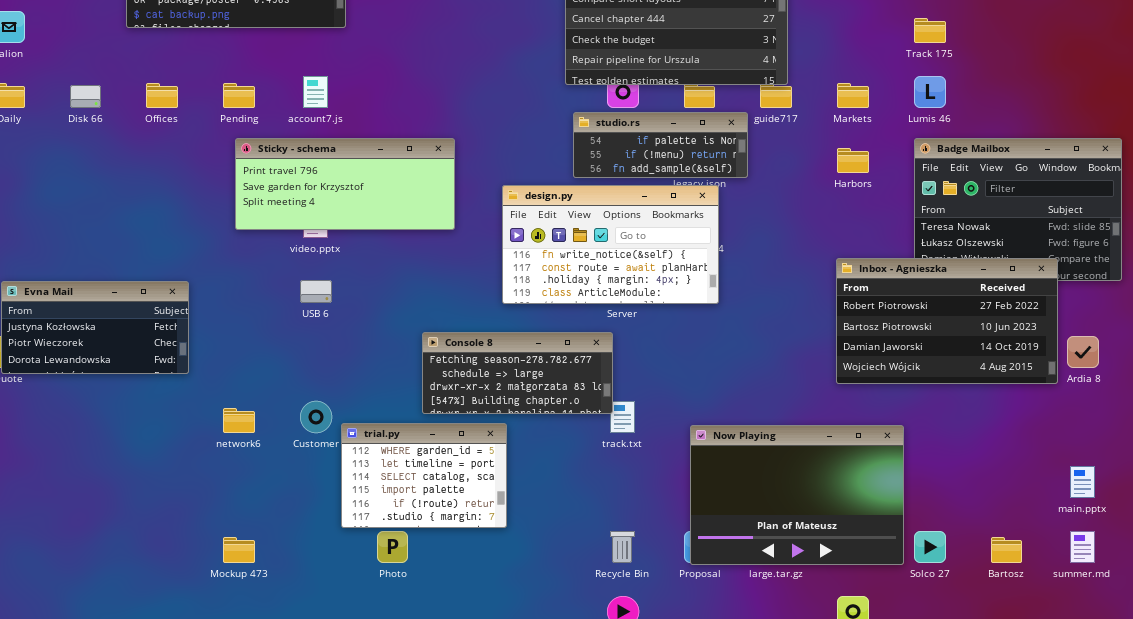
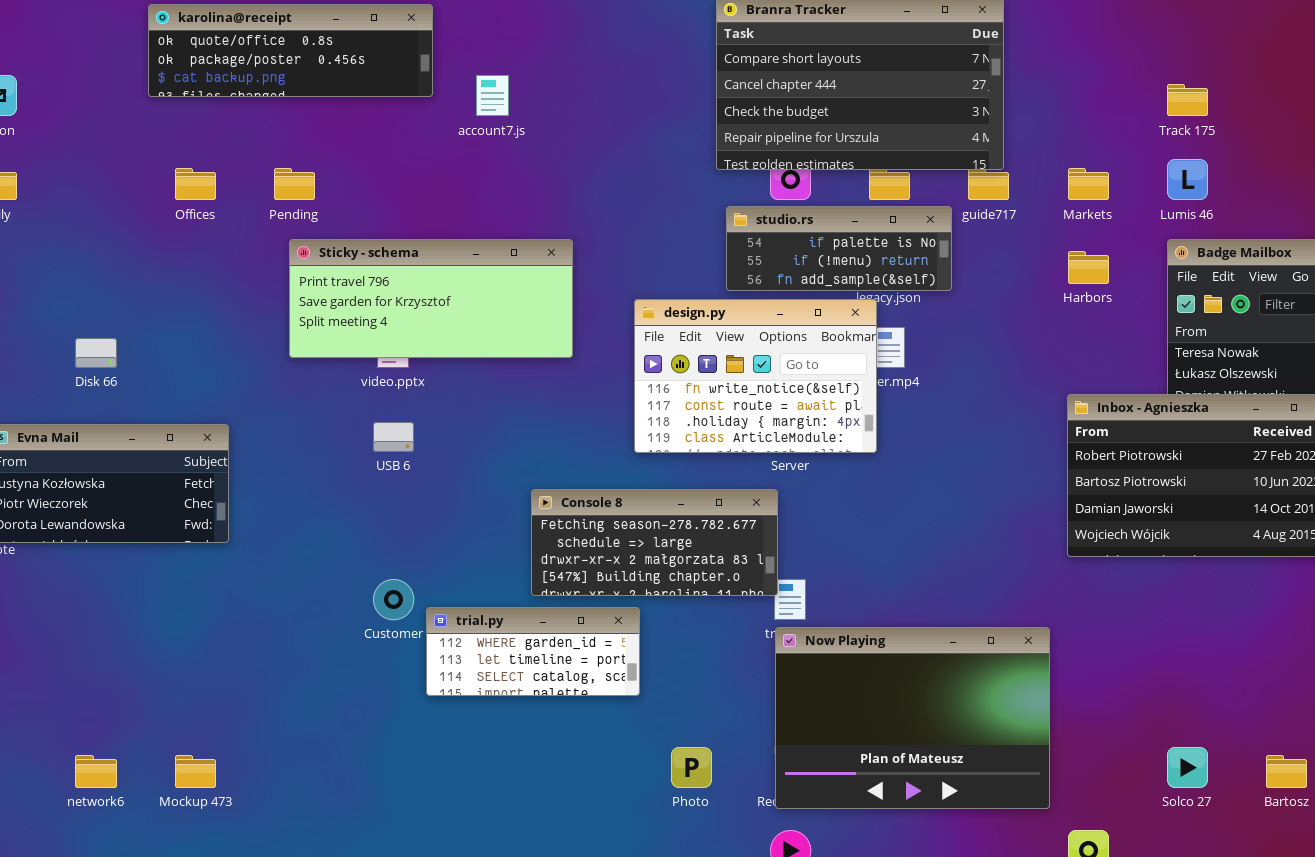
account7.js: [303,76,328,108] -> [476,75,509,116], moved
Disk 66: [70,85,101,108] -> [75,338,117,368], moved
design.py: [502,185,719,304] -> [634,299,877,453], resized
network6: [223,408,255,433] -> [75,755,117,788], moved
trial.py: [341,423,507,528] -> [426,607,640,696], resized
Now Playing: [690,425,904,565] -> [775,627,1050,809], moved
Photo: [377,531,408,563] -> [671,747,712,788], moved
Mockup 473: [223,537,255,563] -> [175,755,216,788], moved

